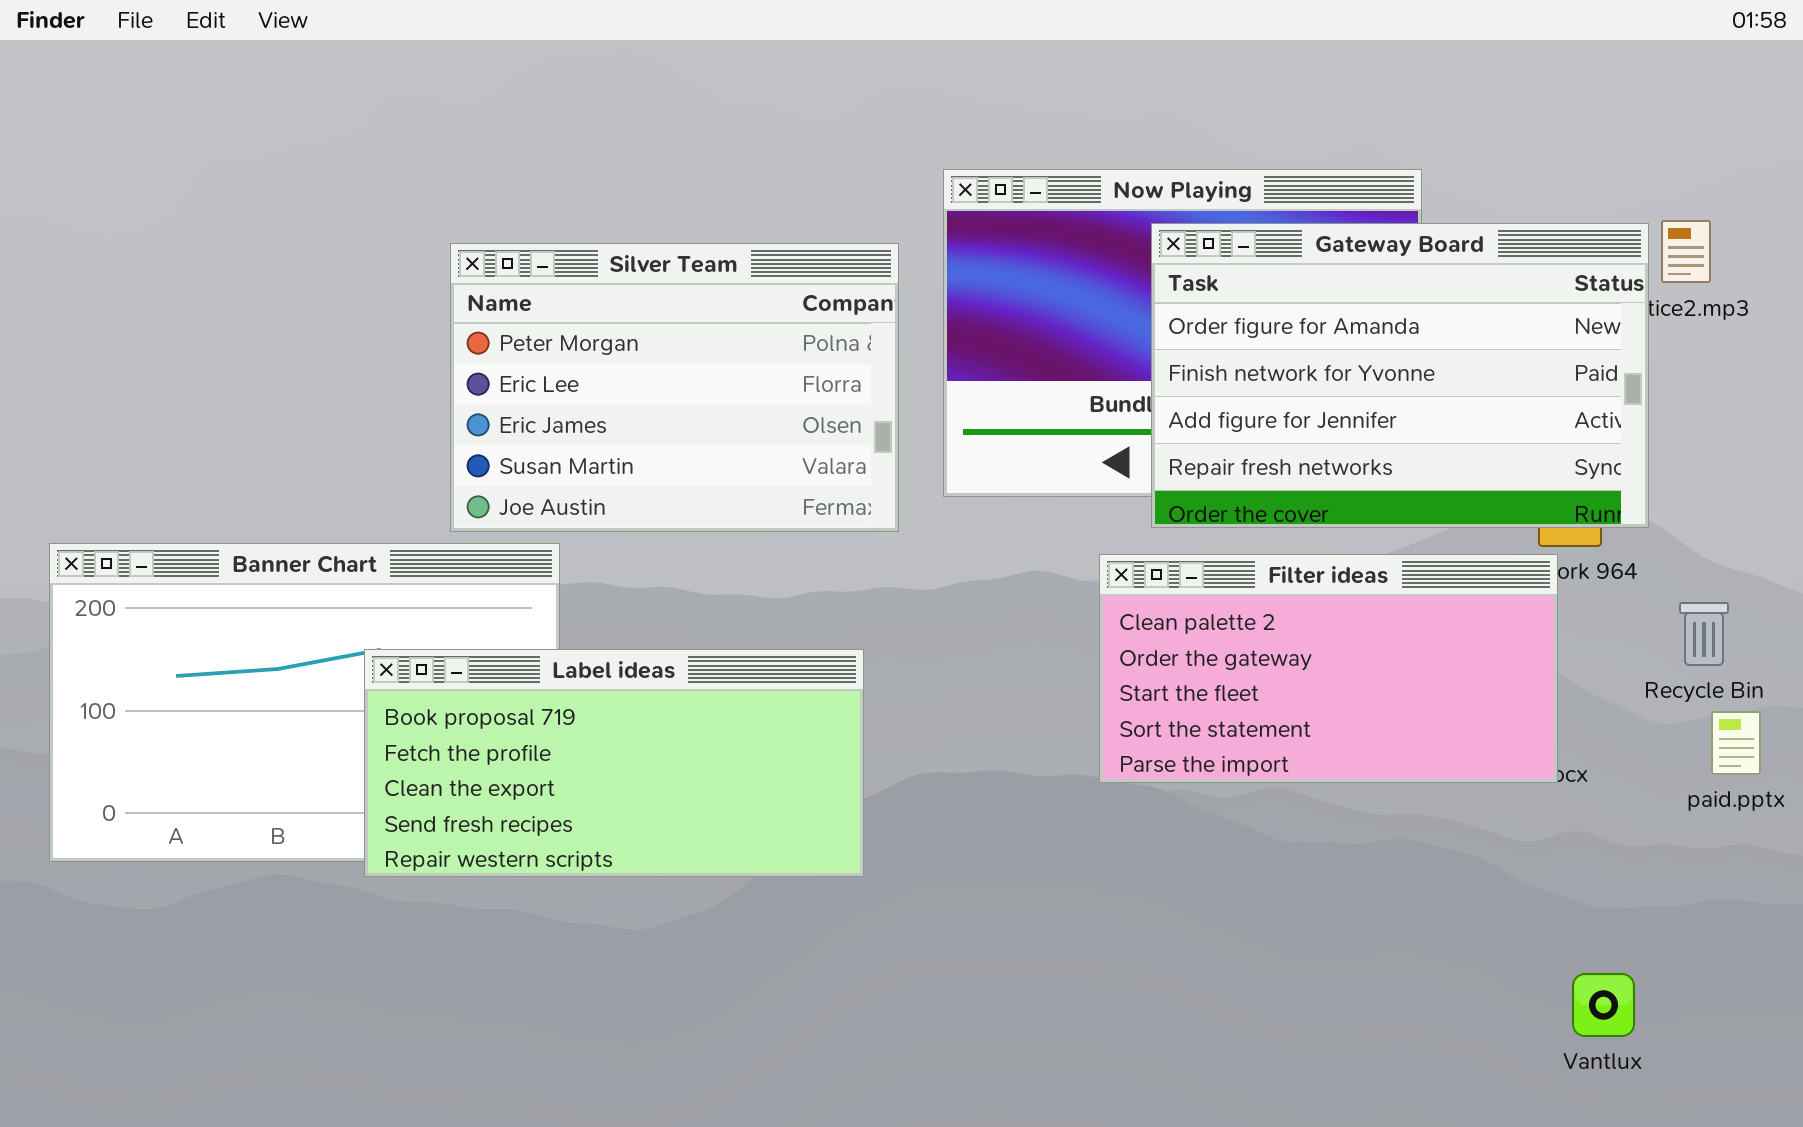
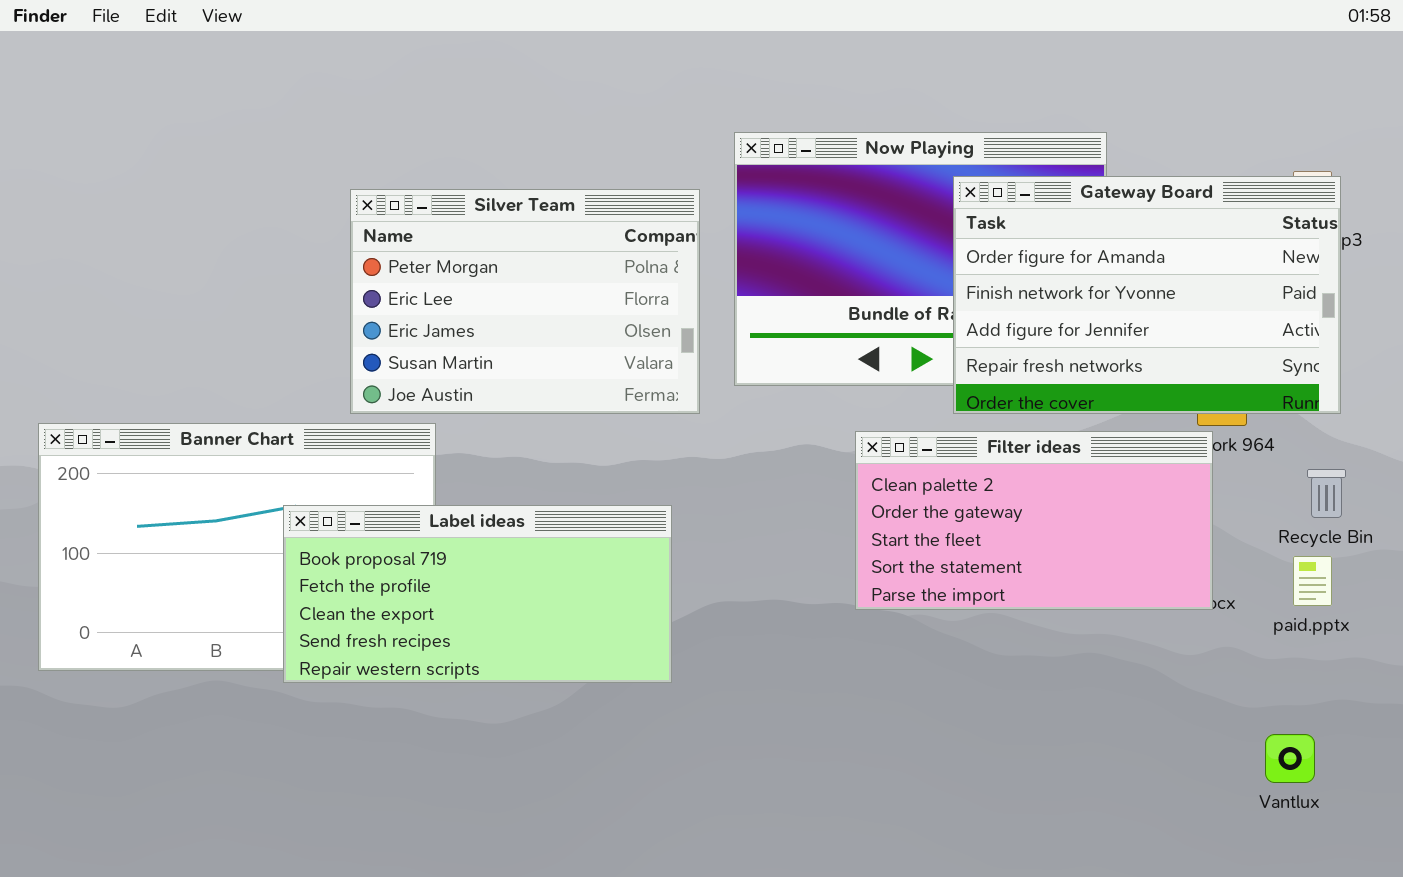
Gateway Board: [1151,223,1649,528] -> [953,176,1341,414], moved
paid.pptx: [1711,711,1761,775] -> [1293,556,1332,606], moved
Vantlux: [1572,973,1635,1037] -> [1265,734,1315,783], moved

